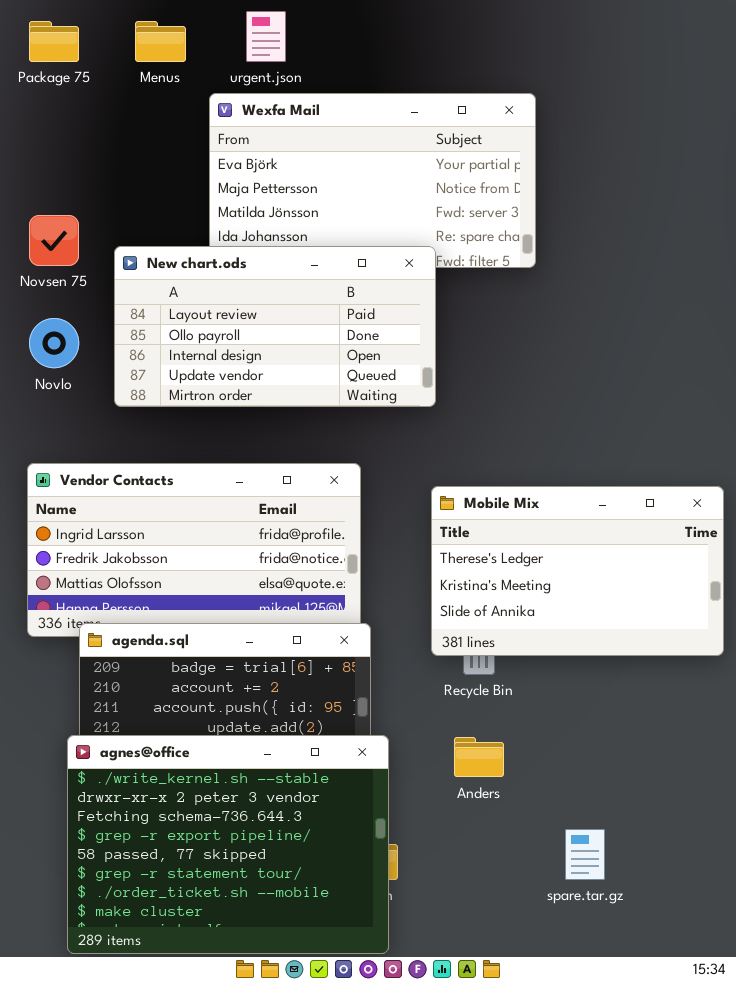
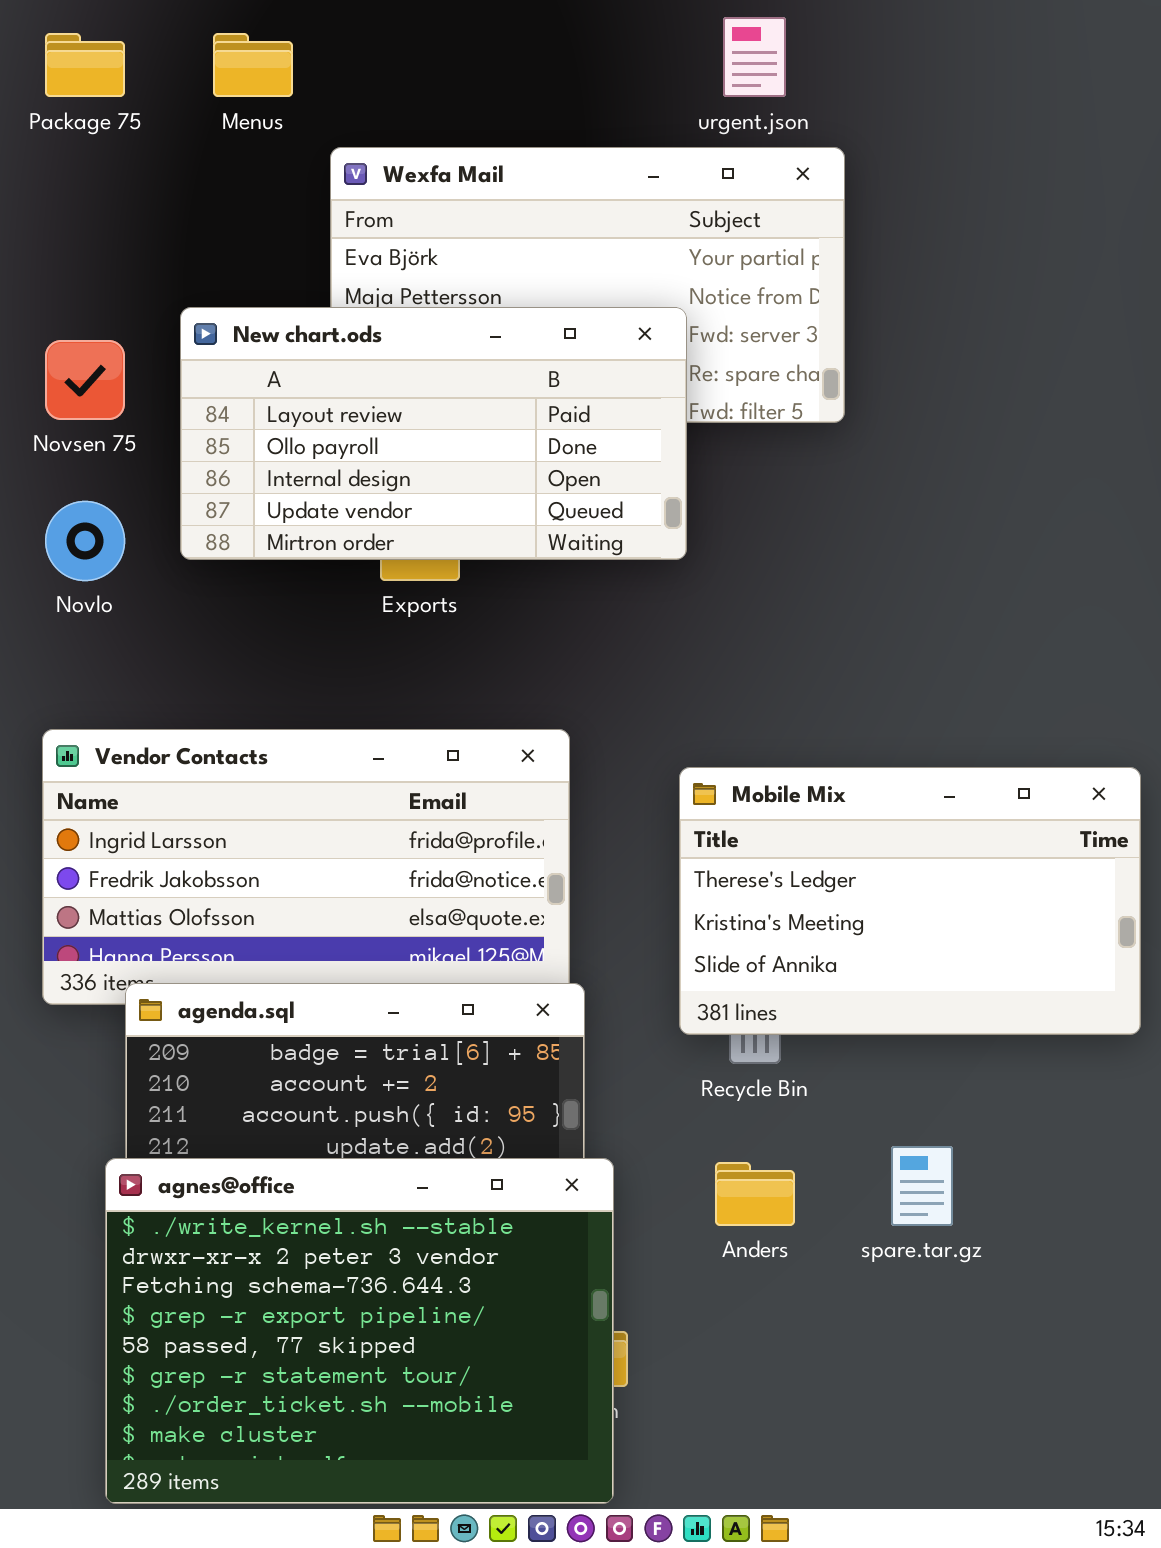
urgent.json: [246,11,286,62] -> [723,17,786,97], moved
New chart.ods: [114,246,436,407] -> [180,307,687,560], moved
spare.tar.gz: [565,829,605,880] -> [891,1146,953,1226], moved

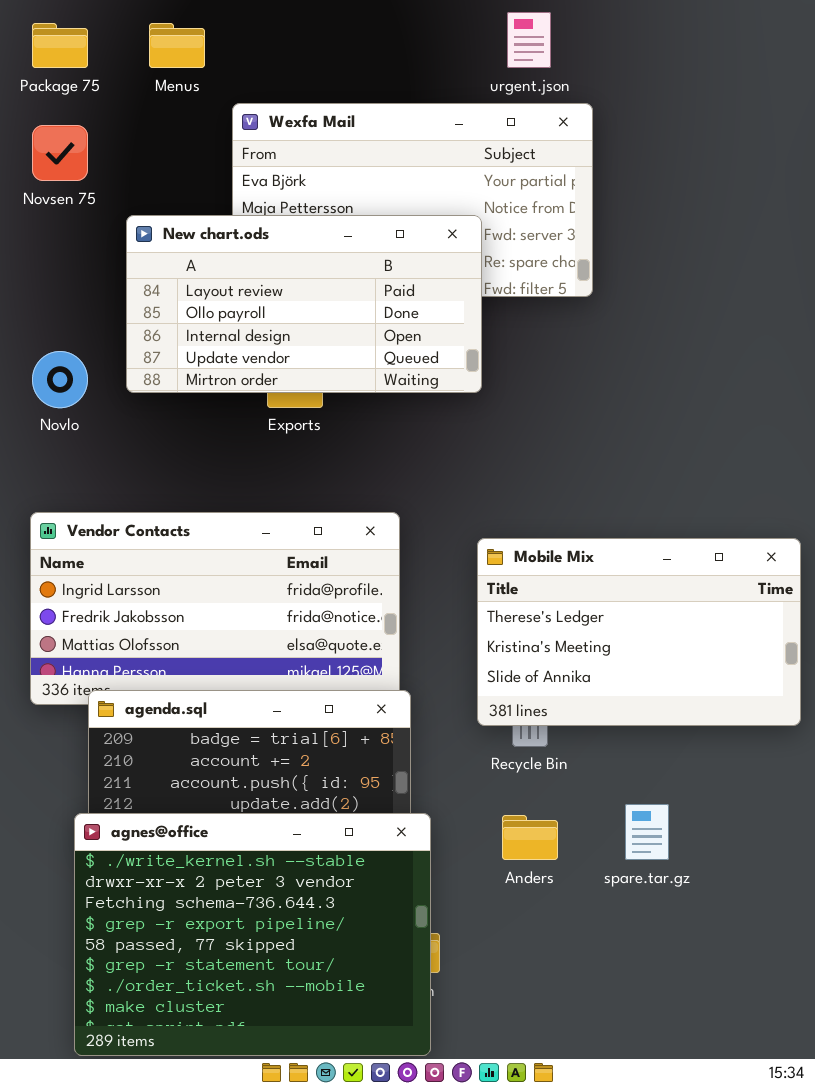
Novsen 75: [45,340,125,420] -> [32,125,88,181], moved

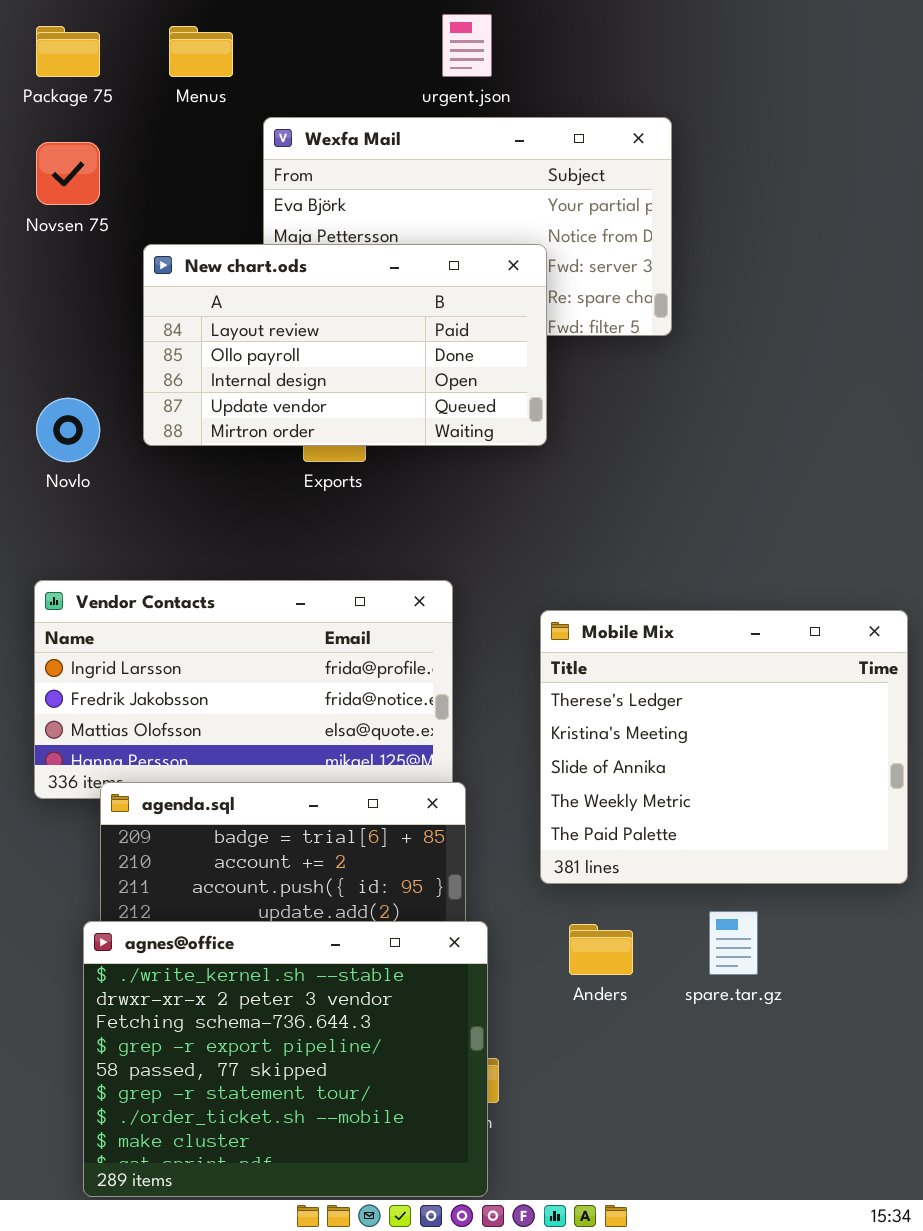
urgent.json: [507,12,551,68] -> [442,14,492,77], moved
Mobile Mix: [477,538,801,726] -> [540,610,908,884], resized

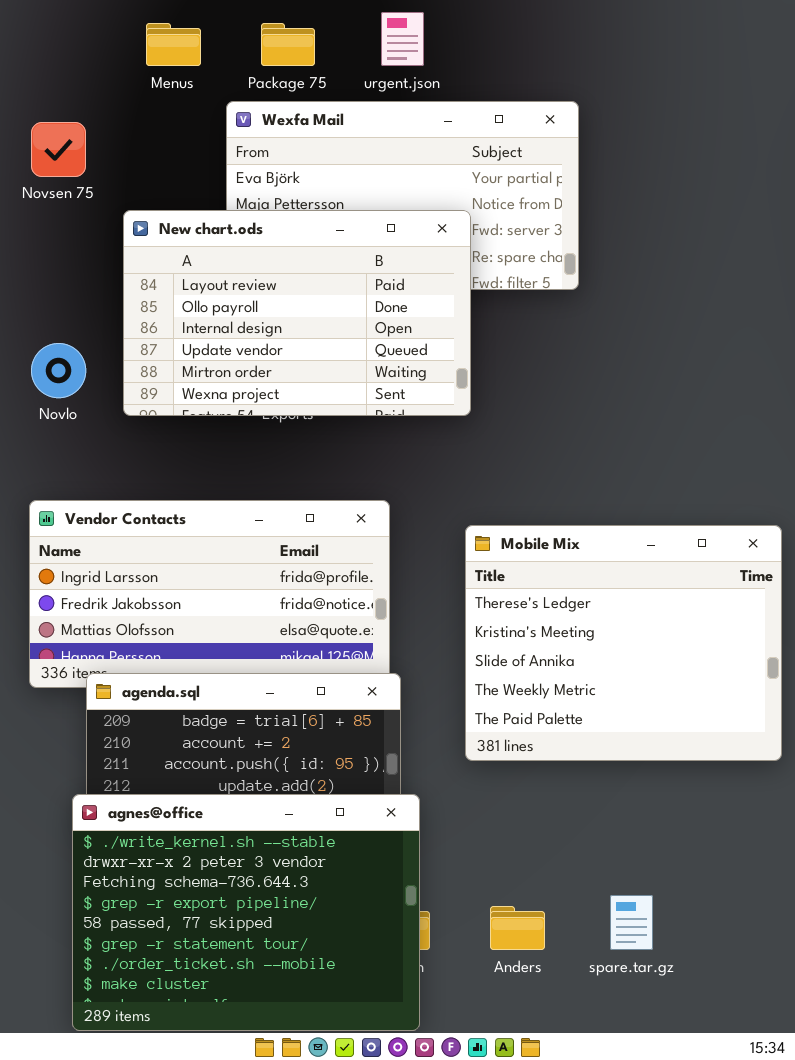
Package 75: [36,26,100,77] -> [261,23,315,66], moved
New chart.ods: [143,244,547,446] -> [123,210,471,416], resized
spare.tar.gz: [709,911,758,975] -> [610,895,653,950], moved
Anders: [569,924,633,975] -> [490,906,545,950], moved

